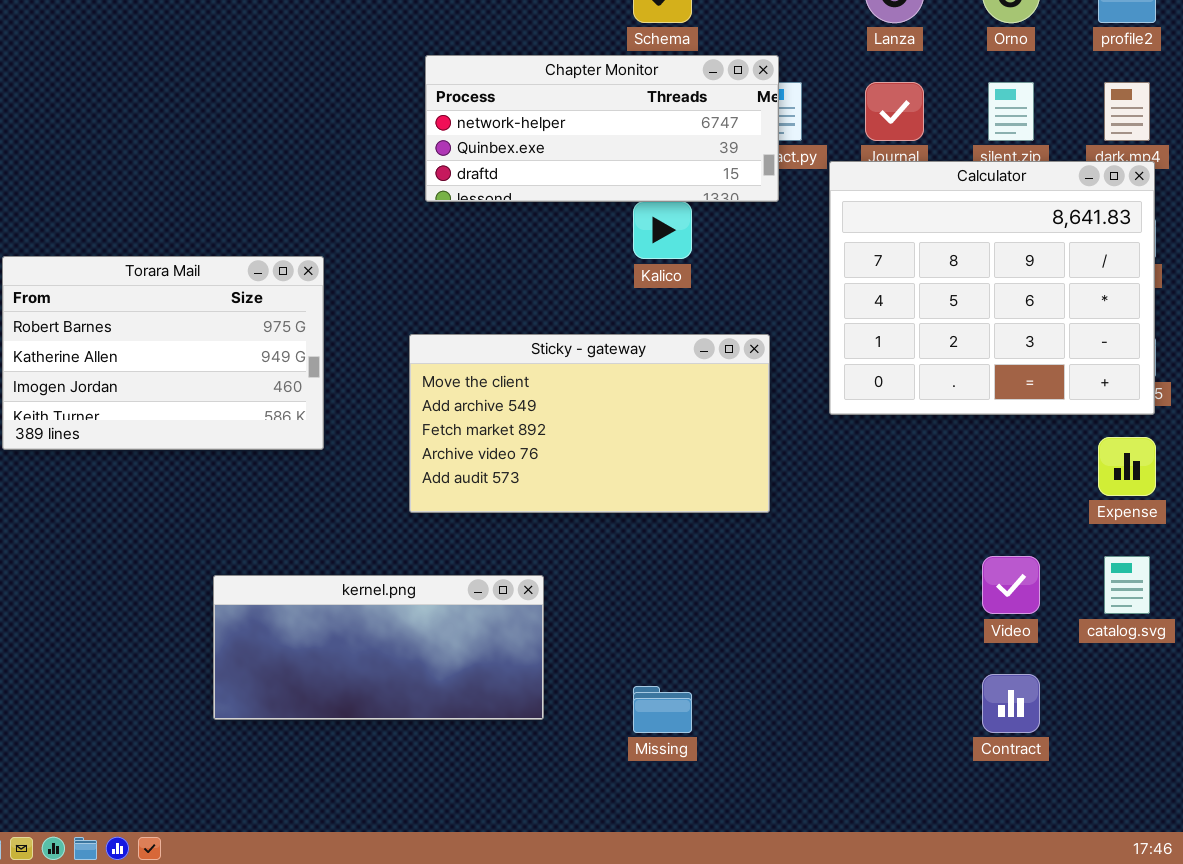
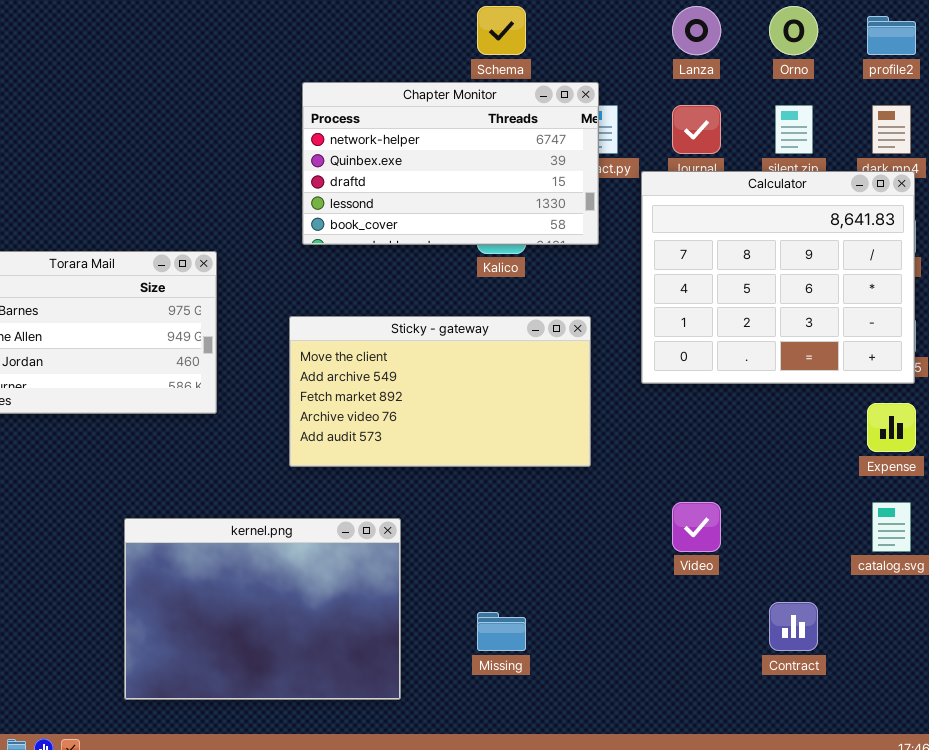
Chapter Monitor: [425,55,779,202] -> [302,82,599,245], resized
Video: [982,556,1040,614] -> [672,502,721,552], moved
kernel.png: [213,575,544,720] -> [124,518,401,700], resized

